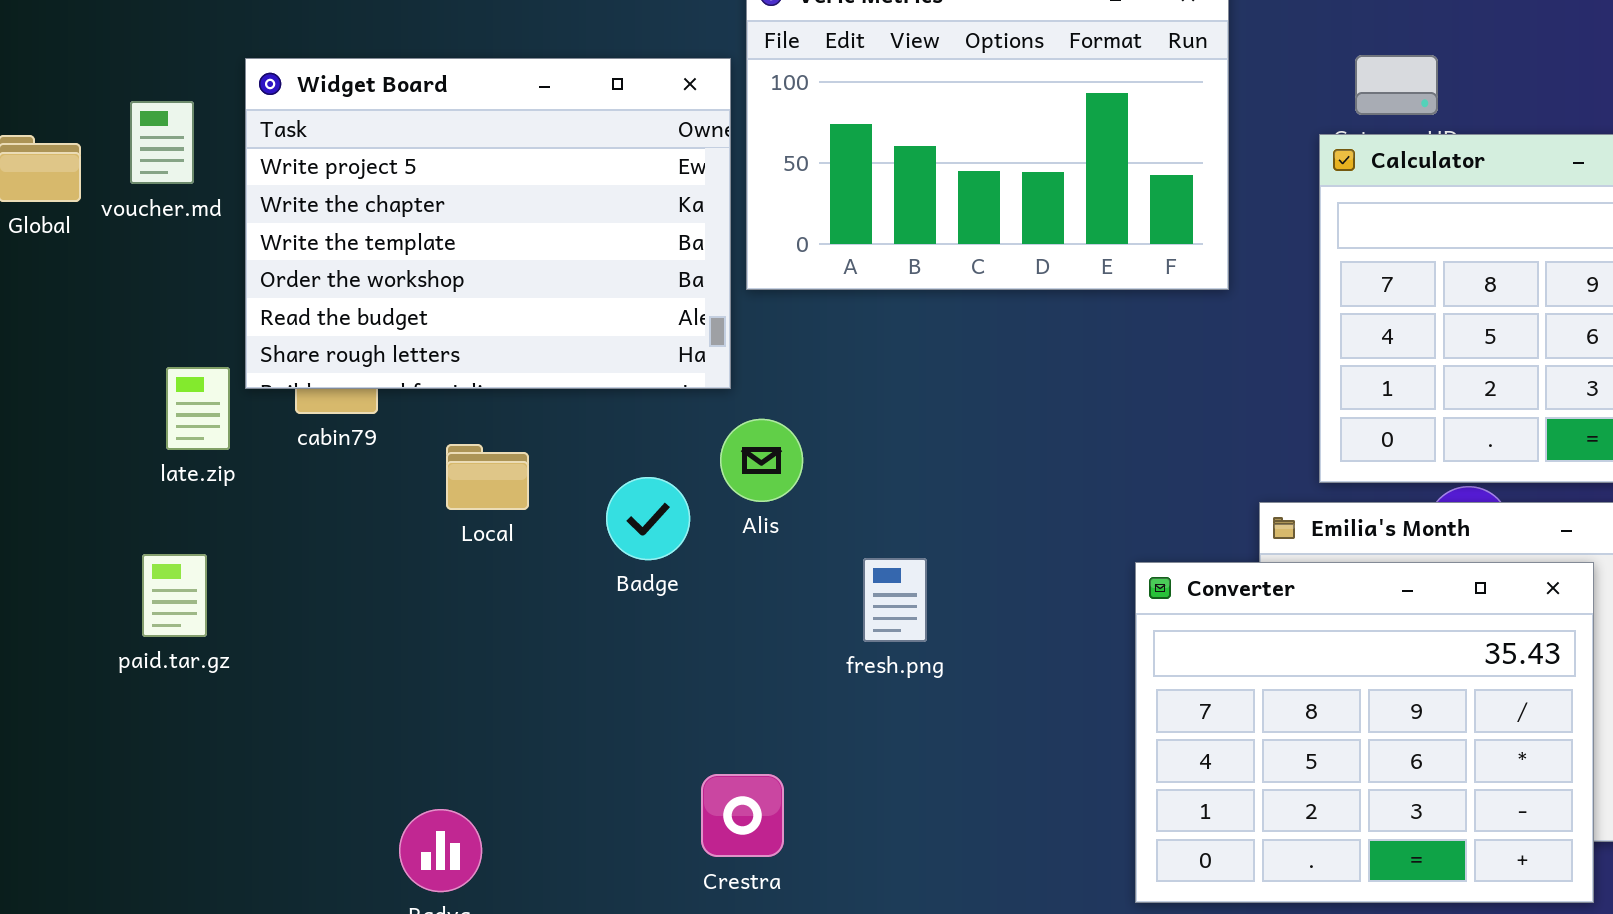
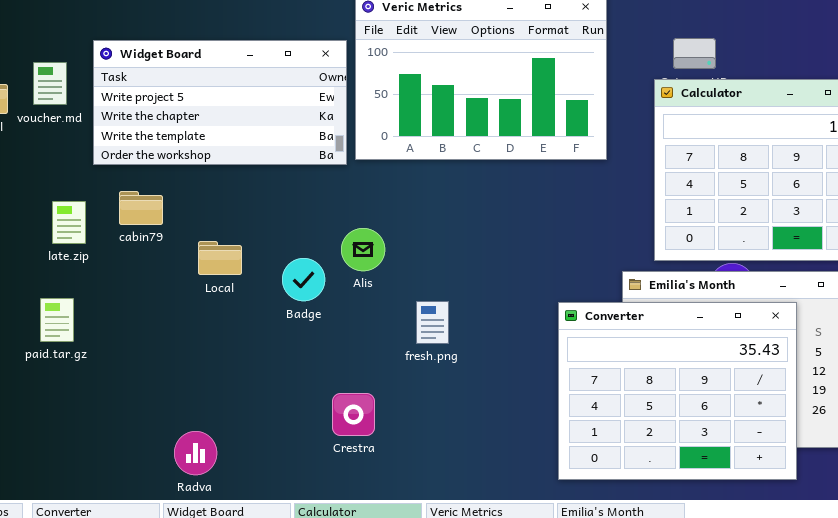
Widget Board: [245,58,731,389] -> [93,40,347,165], resized
Crestra: [701,774,784,857] -> [332,393,375,436], moved

